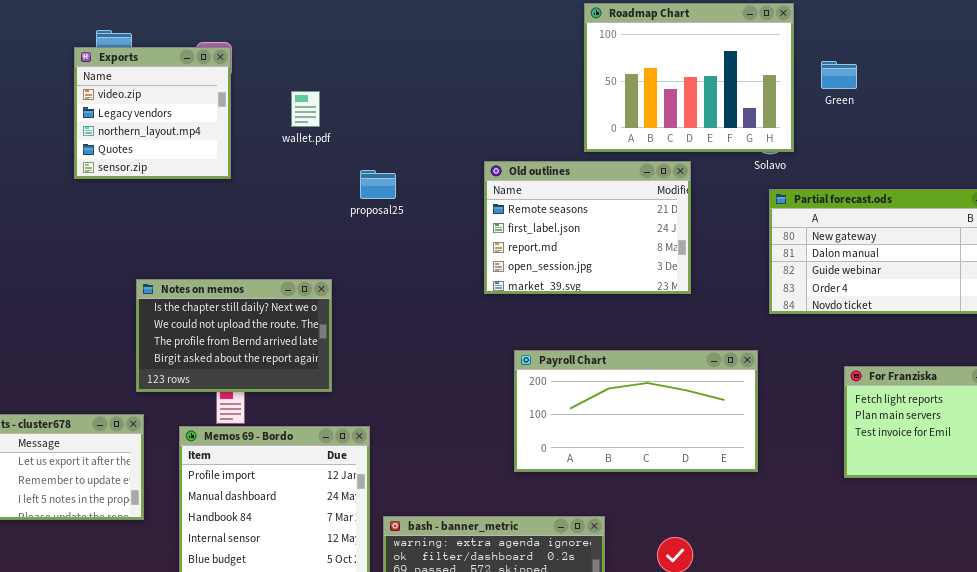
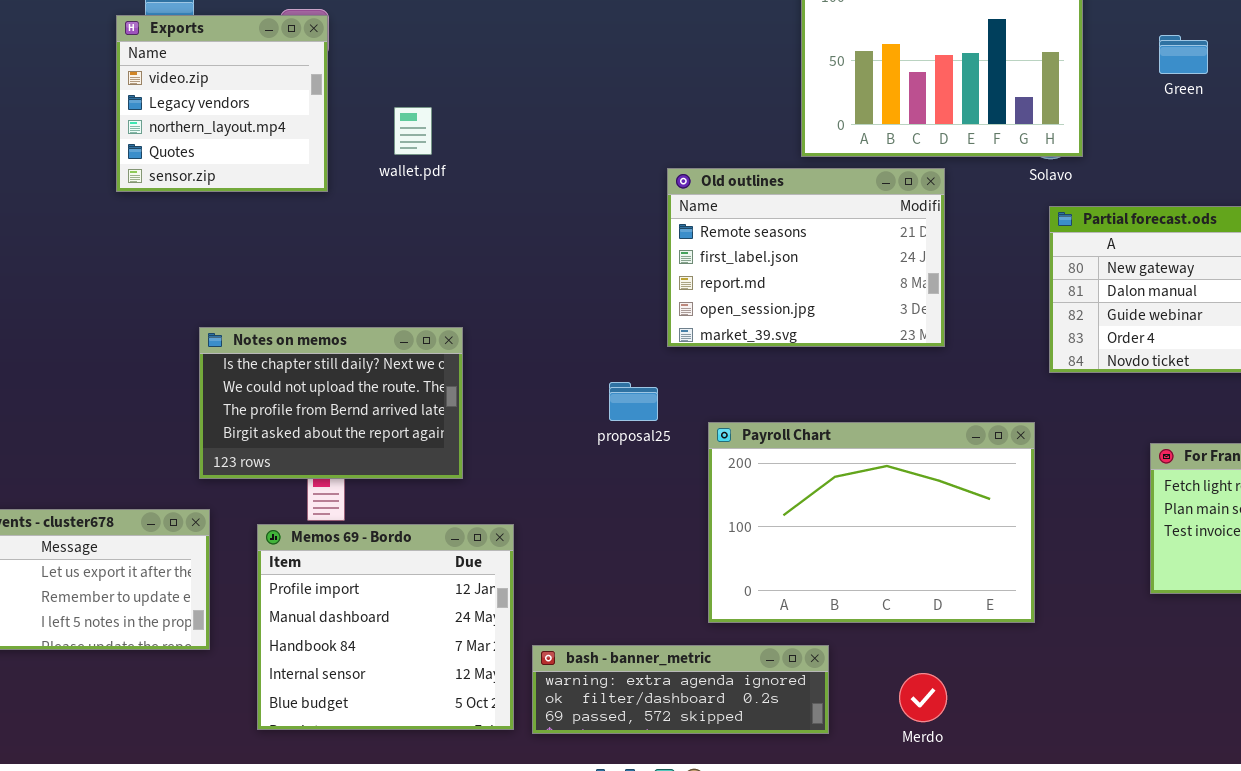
Green: [821,61,857,89] -> [1159,35,1208,74], moved
wallet.pdf: [291,91,320,127] -> [394,107,432,155], moved
proposal25: [360,170,396,199] -> [609,382,658,421], moved
Payroll Chart: [514,350,758,472] -> [708,422,1035,623], resized

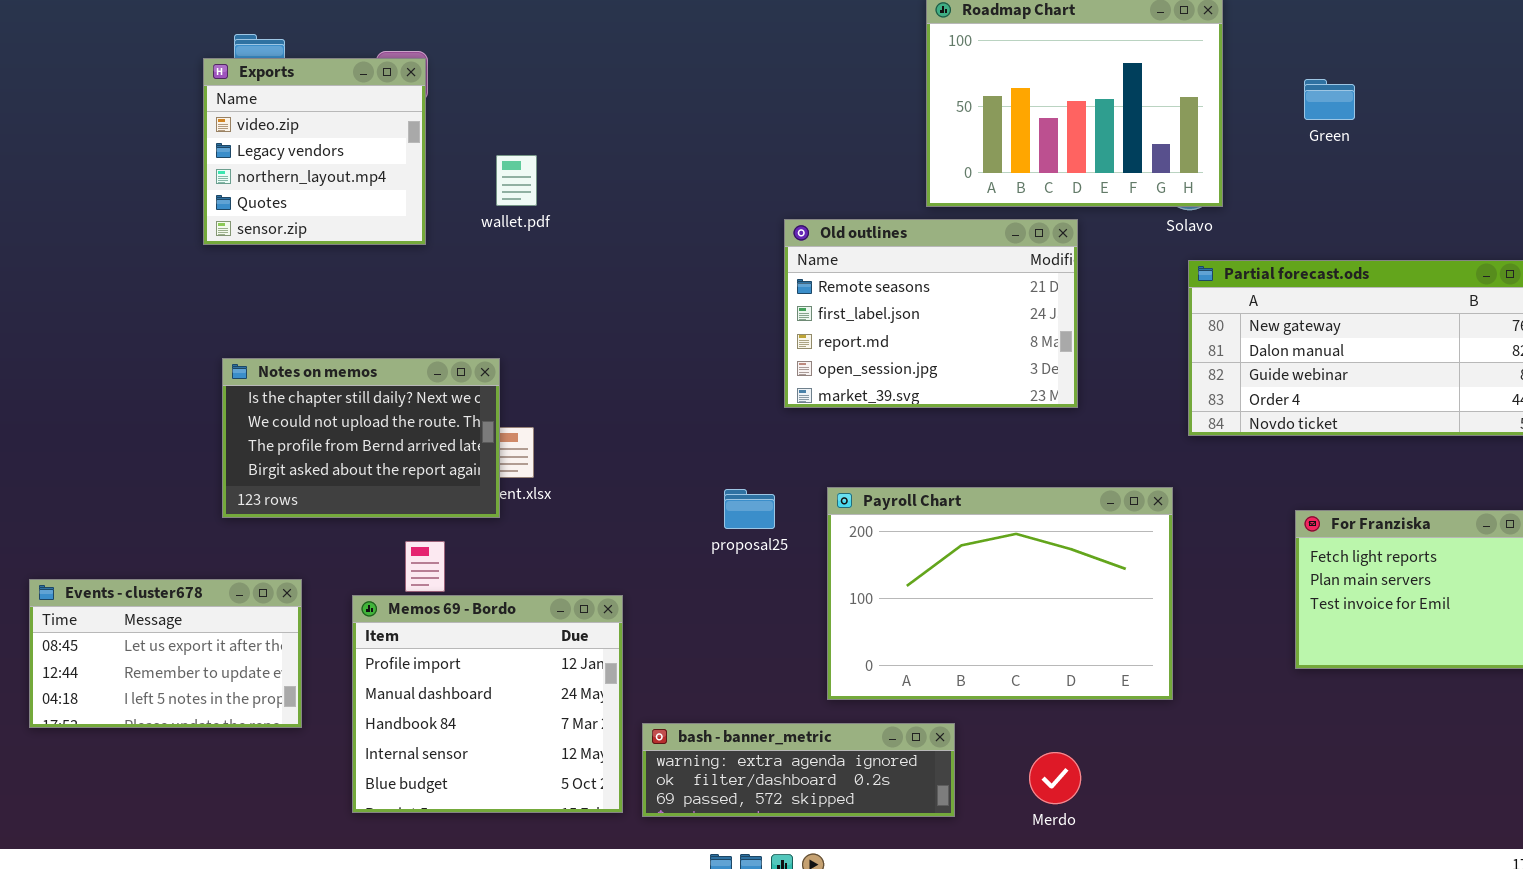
Notes on memos: [199,327,463,479] -> [222,358,500,518], moved
proposal25: [609,382,658,421] -> [724,489,775,529], moved

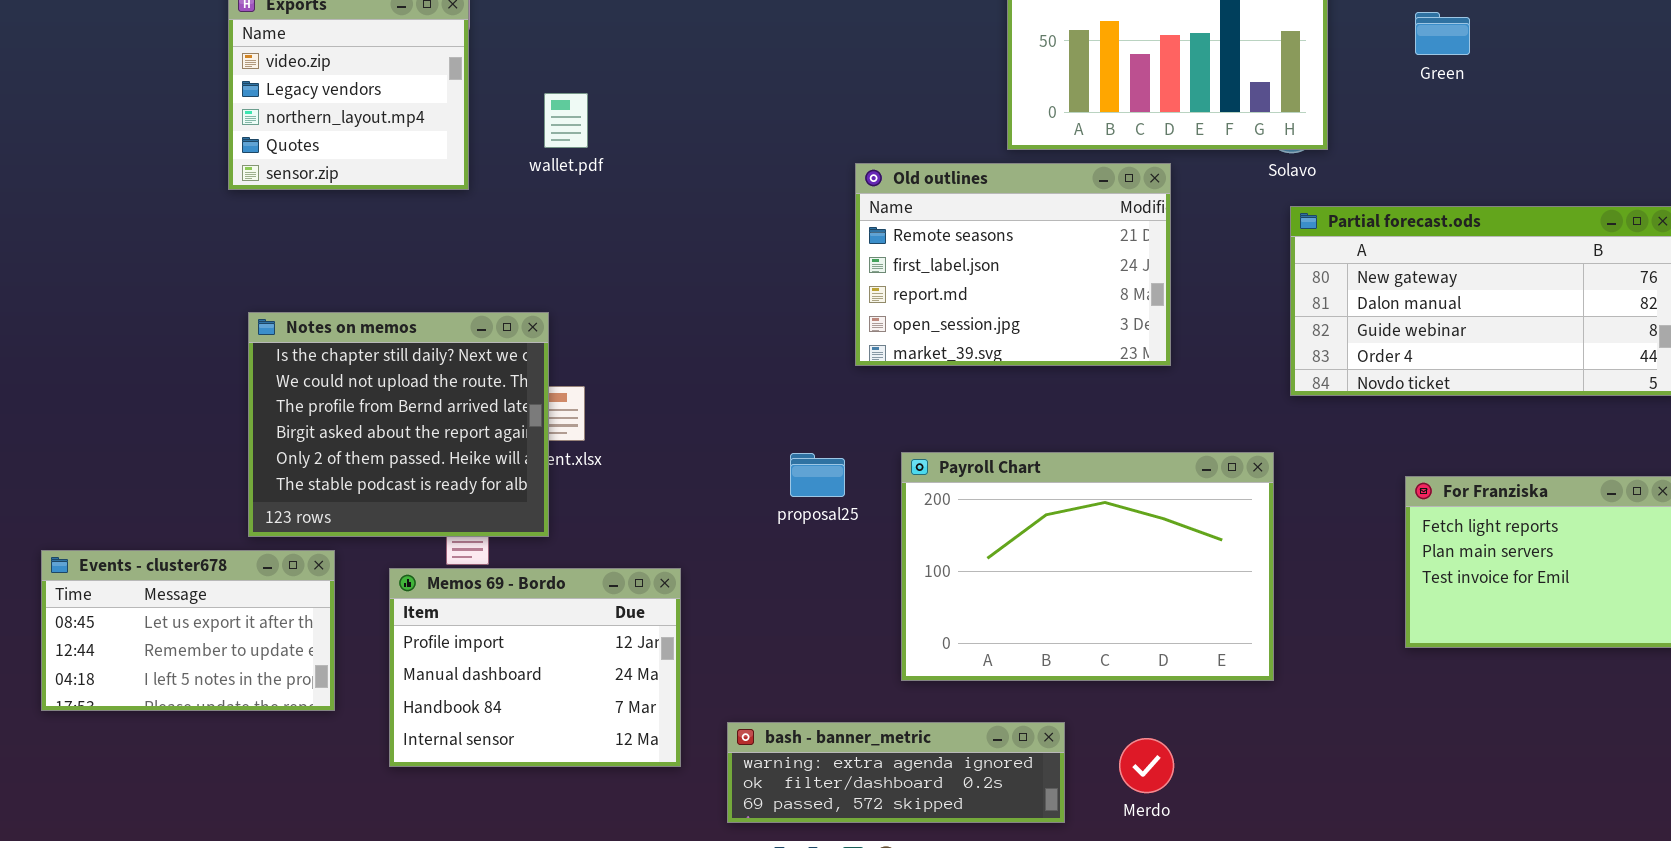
Notes on memos: [222,358,500,518] -> [248,312,549,537], resized
Memos 69 - Bordo: [352,595,623,813] -> [389,568,681,767], resized
bash - banner_metric: [642,723,955,817] -> [727,722,1065,823], moved

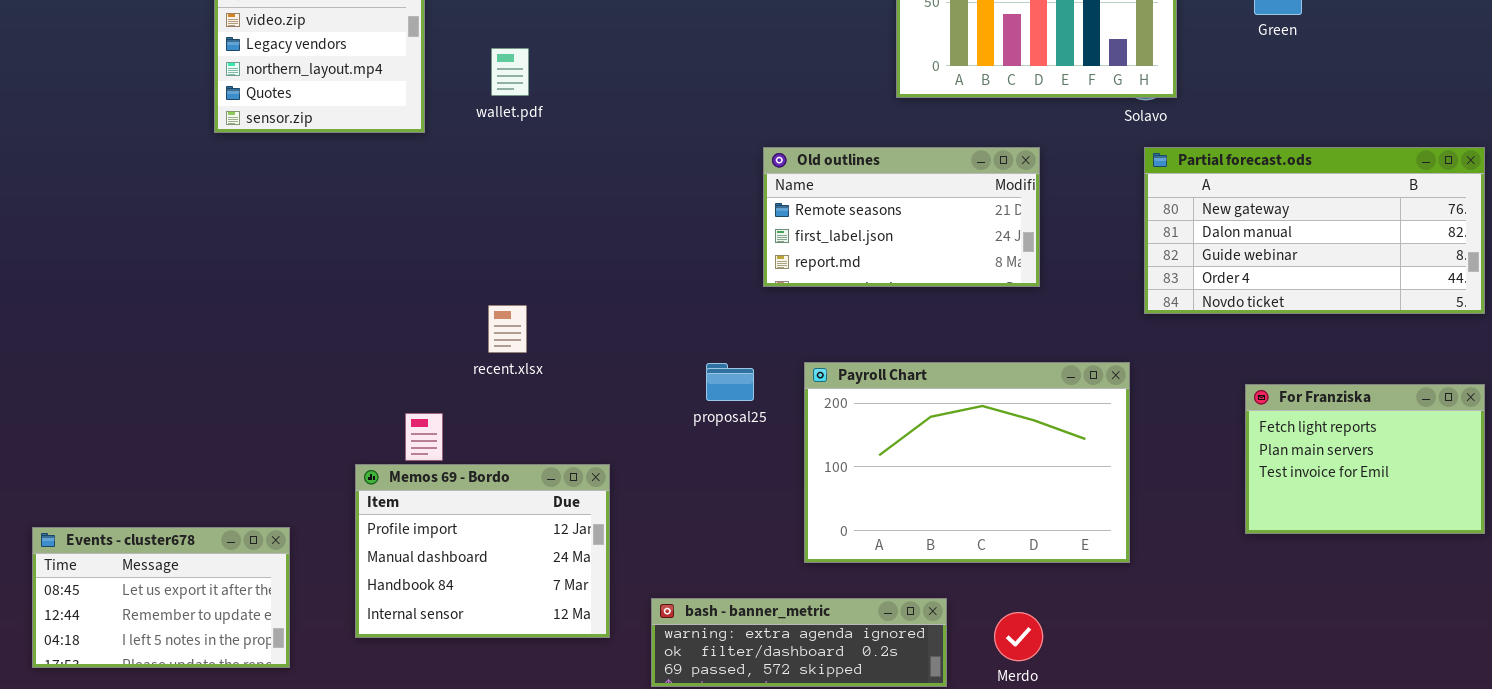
Old outlines: [855,163,1171,366] -> [763,147,1040,287], resized
Notes on memos: [248,312,549,537] -> none, closed
Events - cluster678: [41,550,335,711] -> [32,527,290,668], moved

